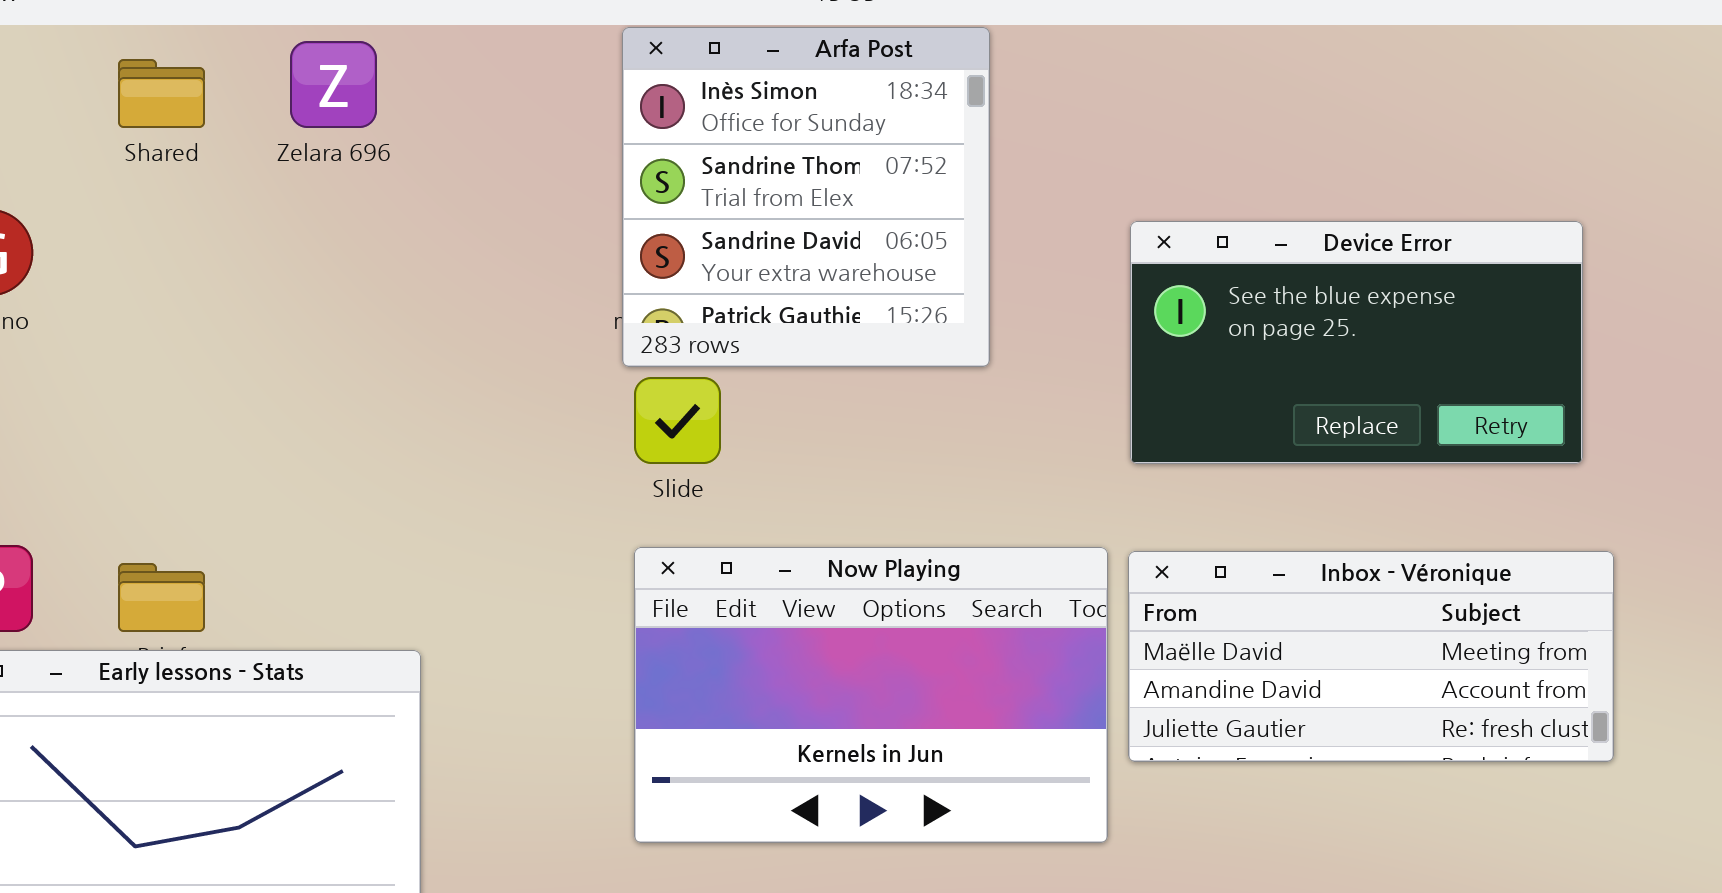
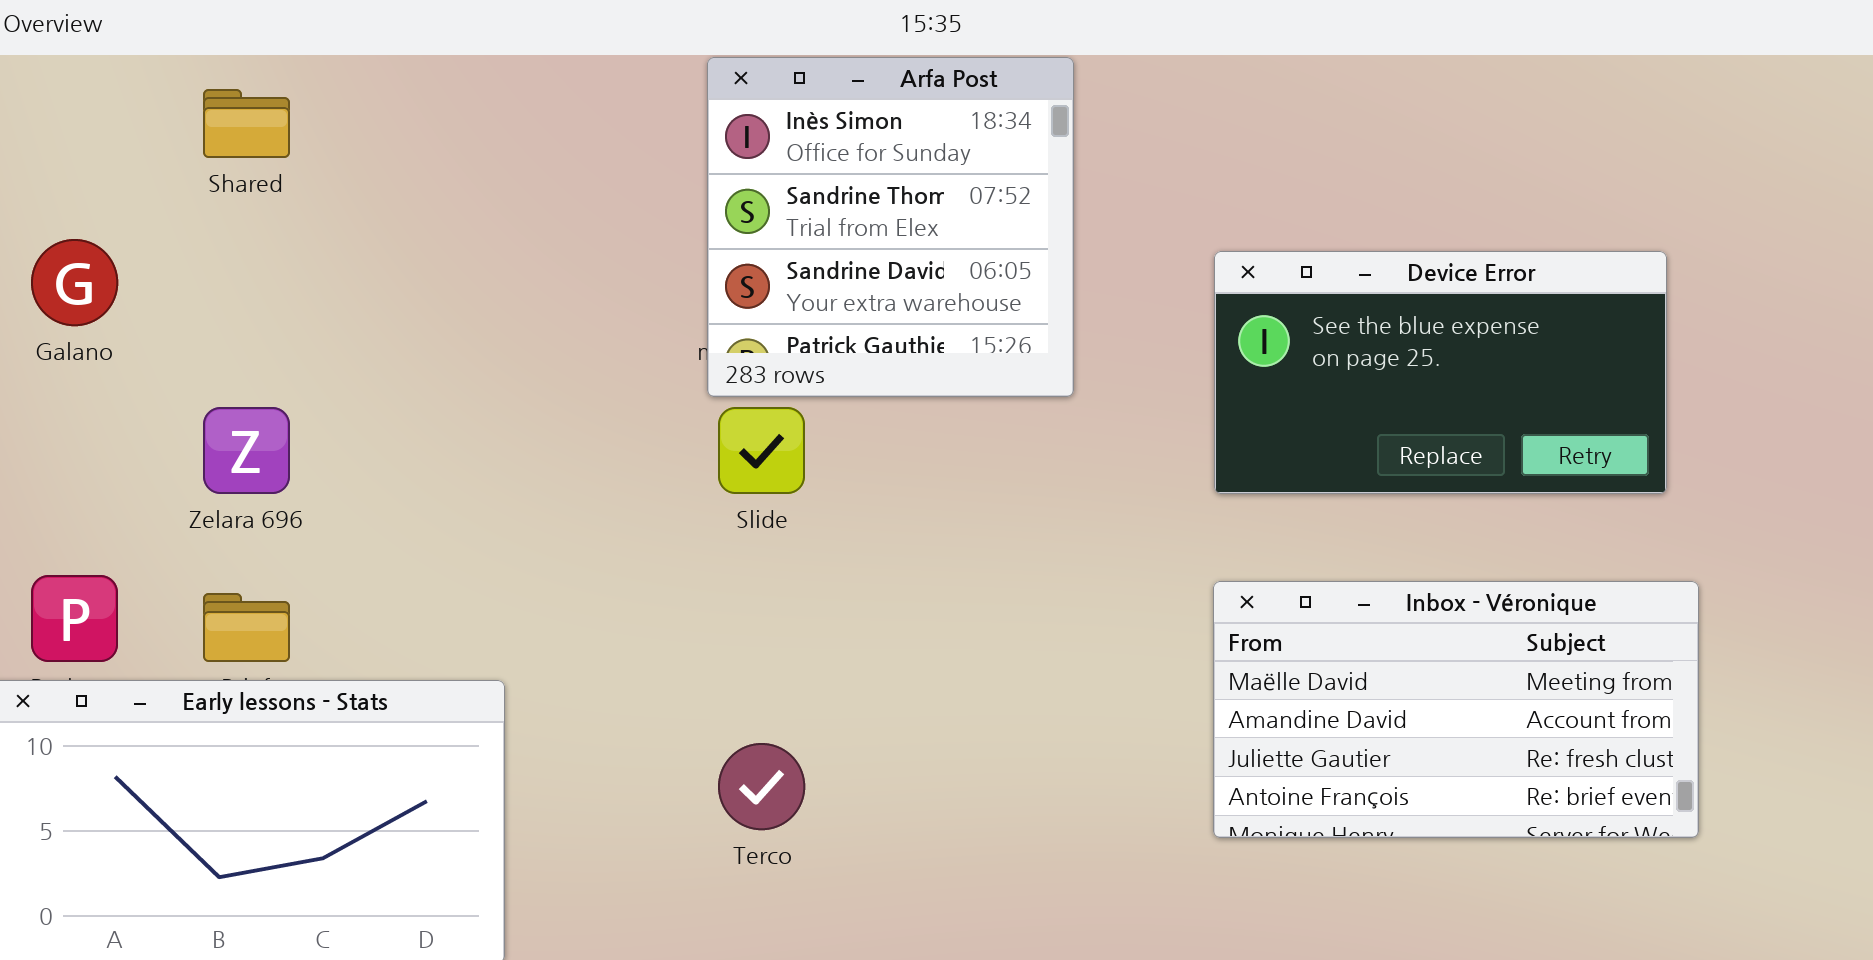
Zelara 696: [290,41,377,128] -> [203,407,290,494], moved
Now Playing: [634,547,1108,843] -> none, closed
Inbox - Véronique: [1128,551,1614,762] -> [1213,581,1699,838], resized

